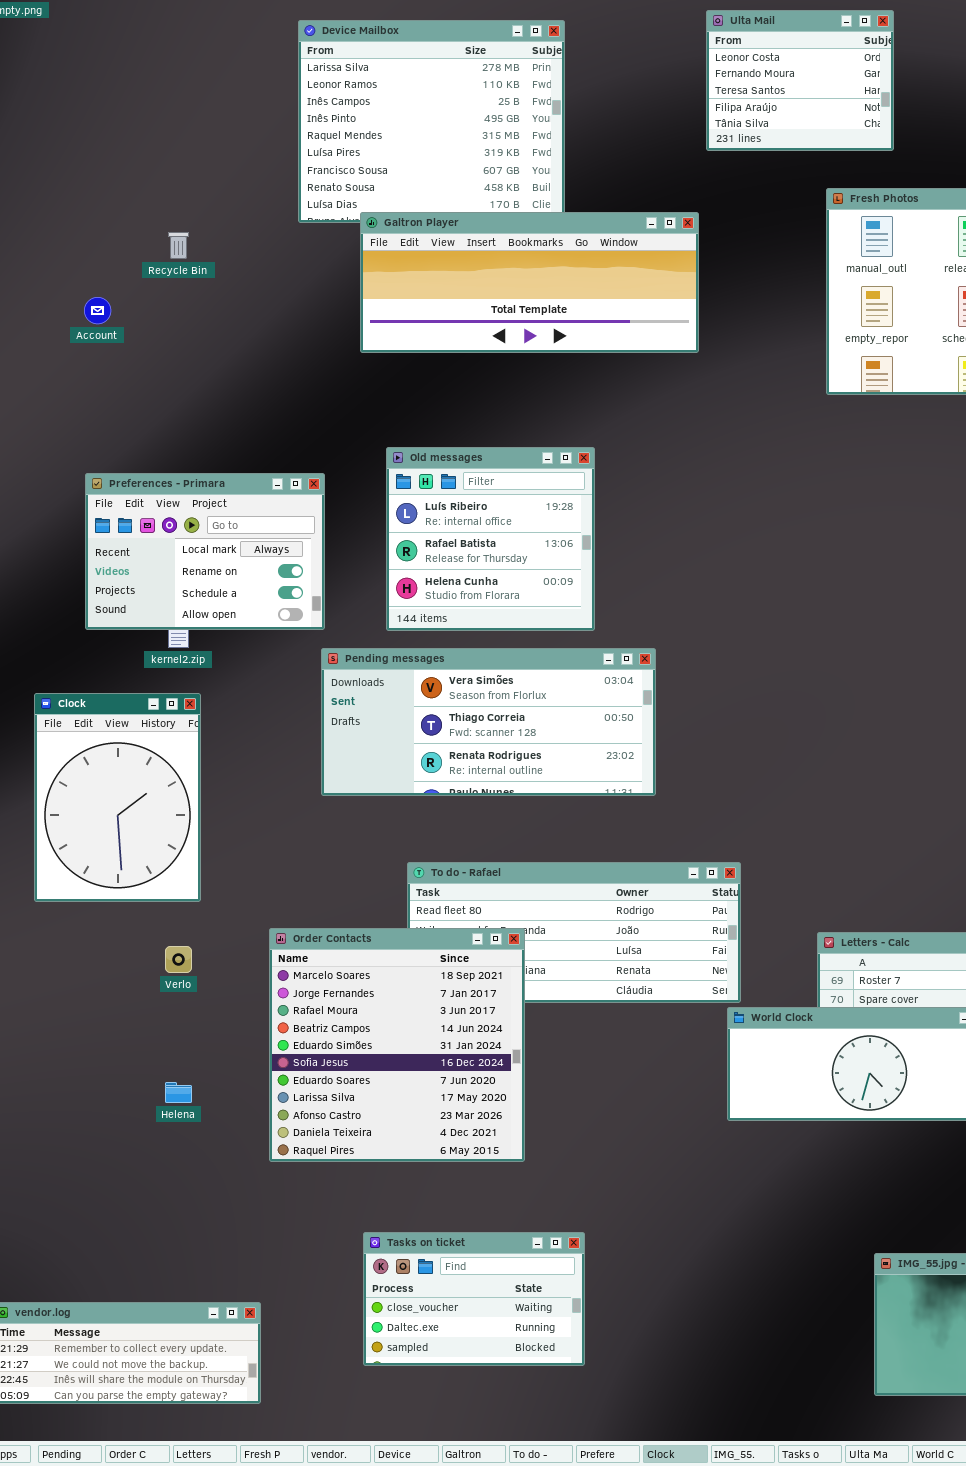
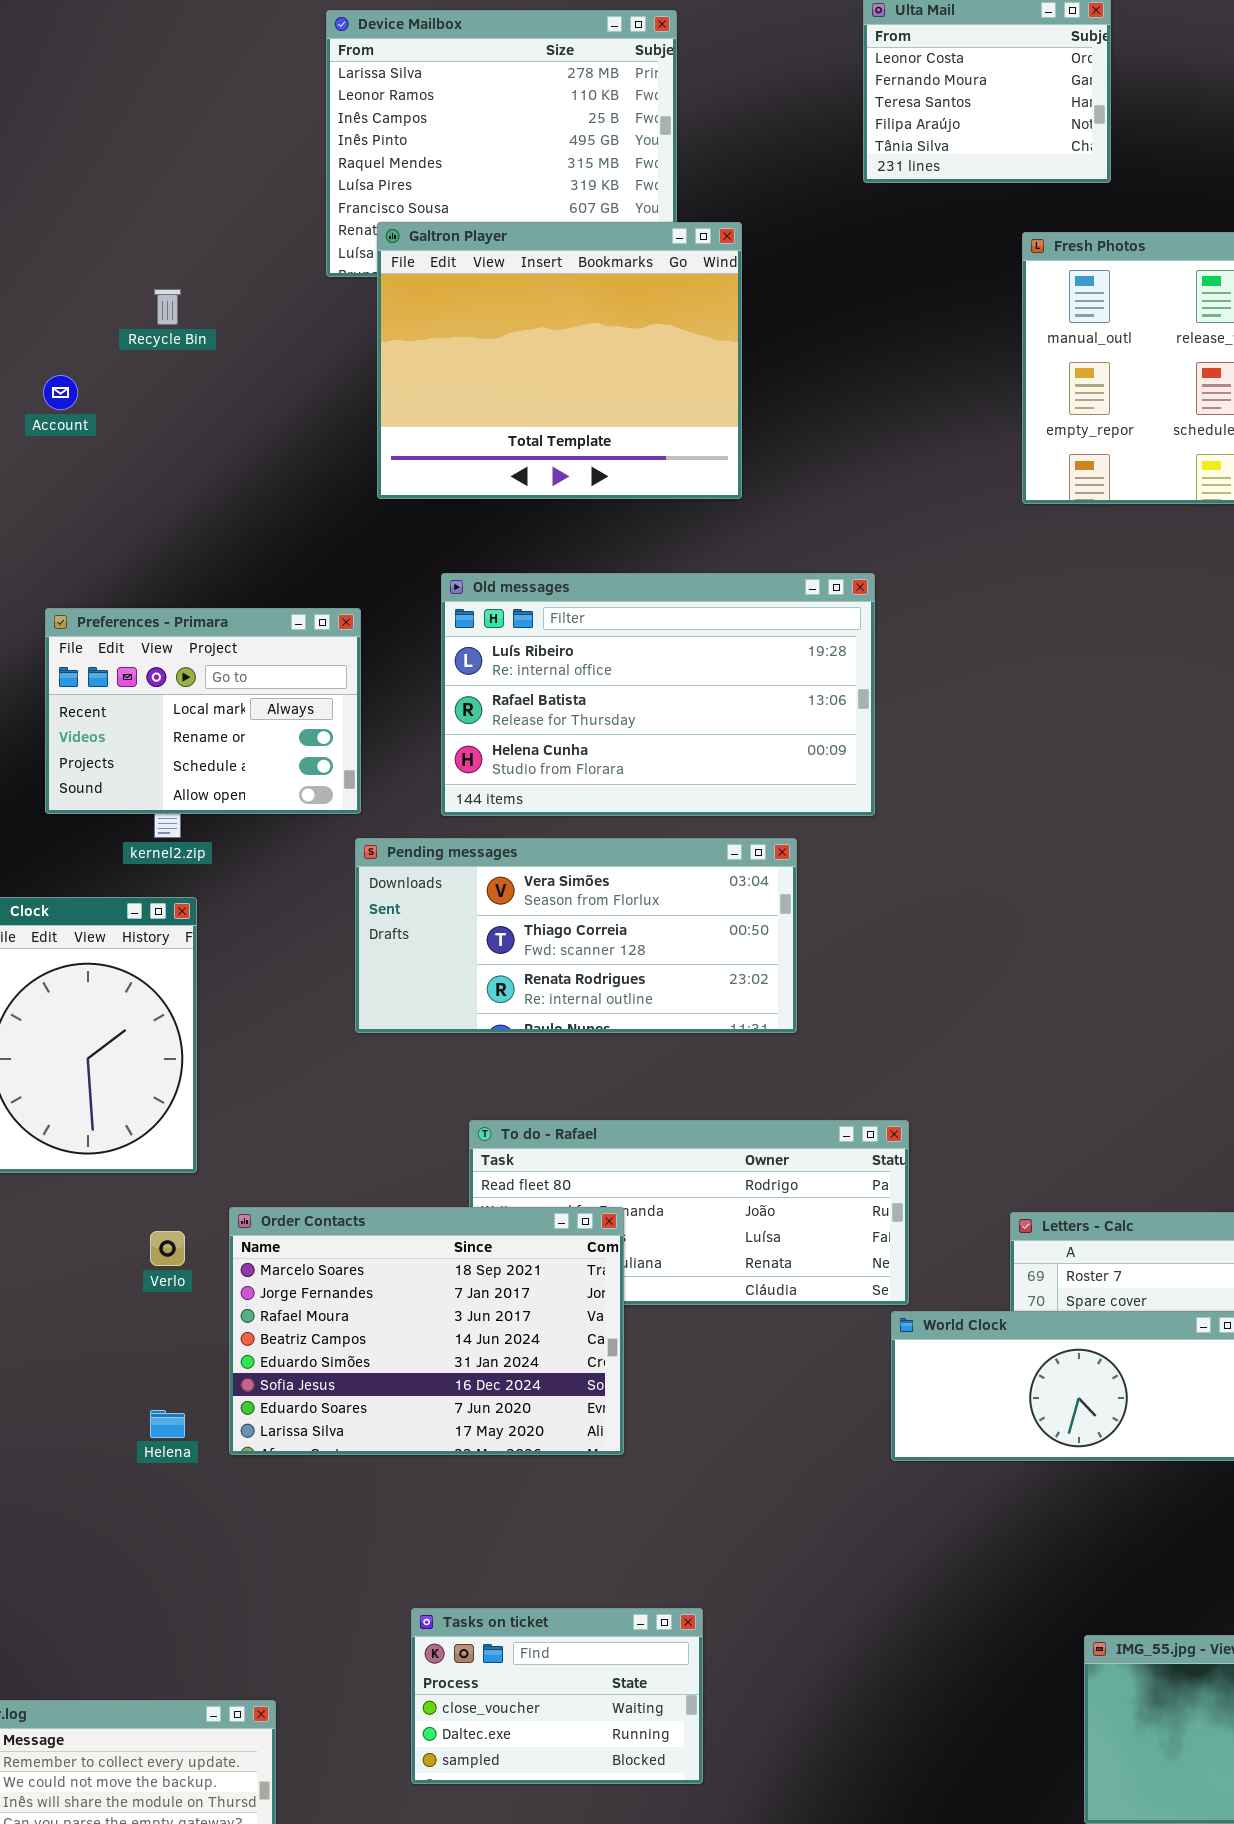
Galtron Player: [360,212,699,353] -> [377,222,742,499], moved, resized
Old messages: [386,447,595,631] -> [441,573,875,816], resized
Order Contacts: [269,928,525,1162] -> [229,1207,624,1455], resized

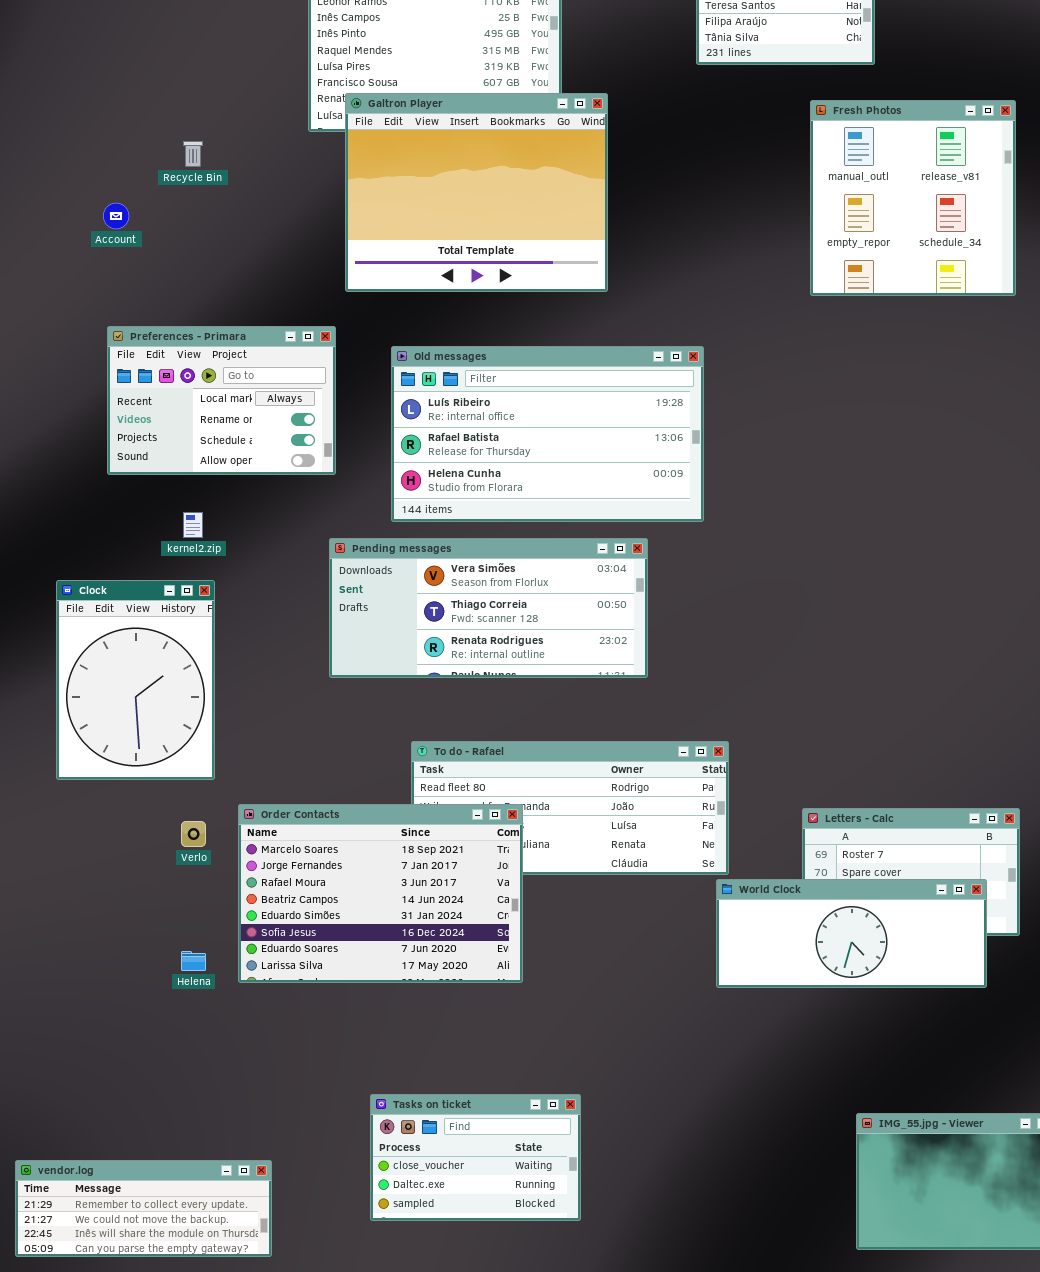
Preferences - Primara: [45,608,361,814] -> [107,326,336,475], moved

